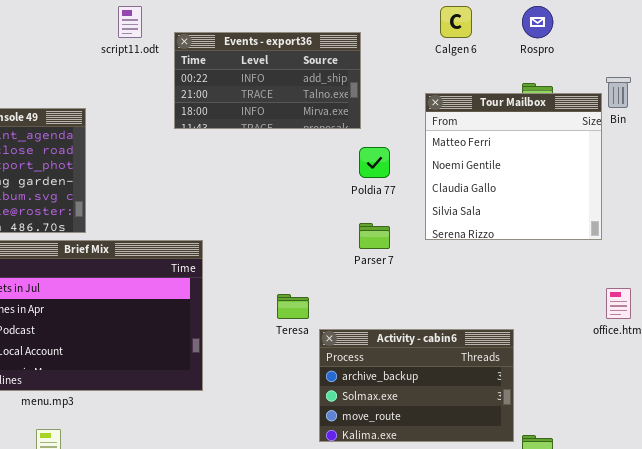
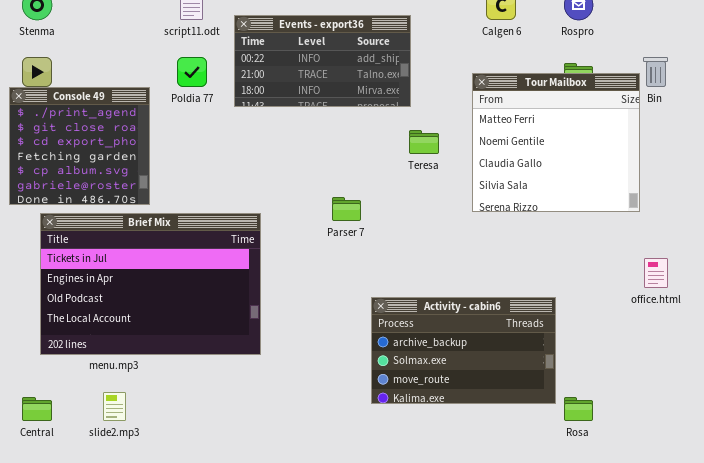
Poldia 77: [359,147,390,178] -> [177,57,207,87], moved
Parser 7: [359,223,390,249] -> [332,197,361,221], moved
Teresa: [277,294,309,319] -> [409,130,439,154], moved

